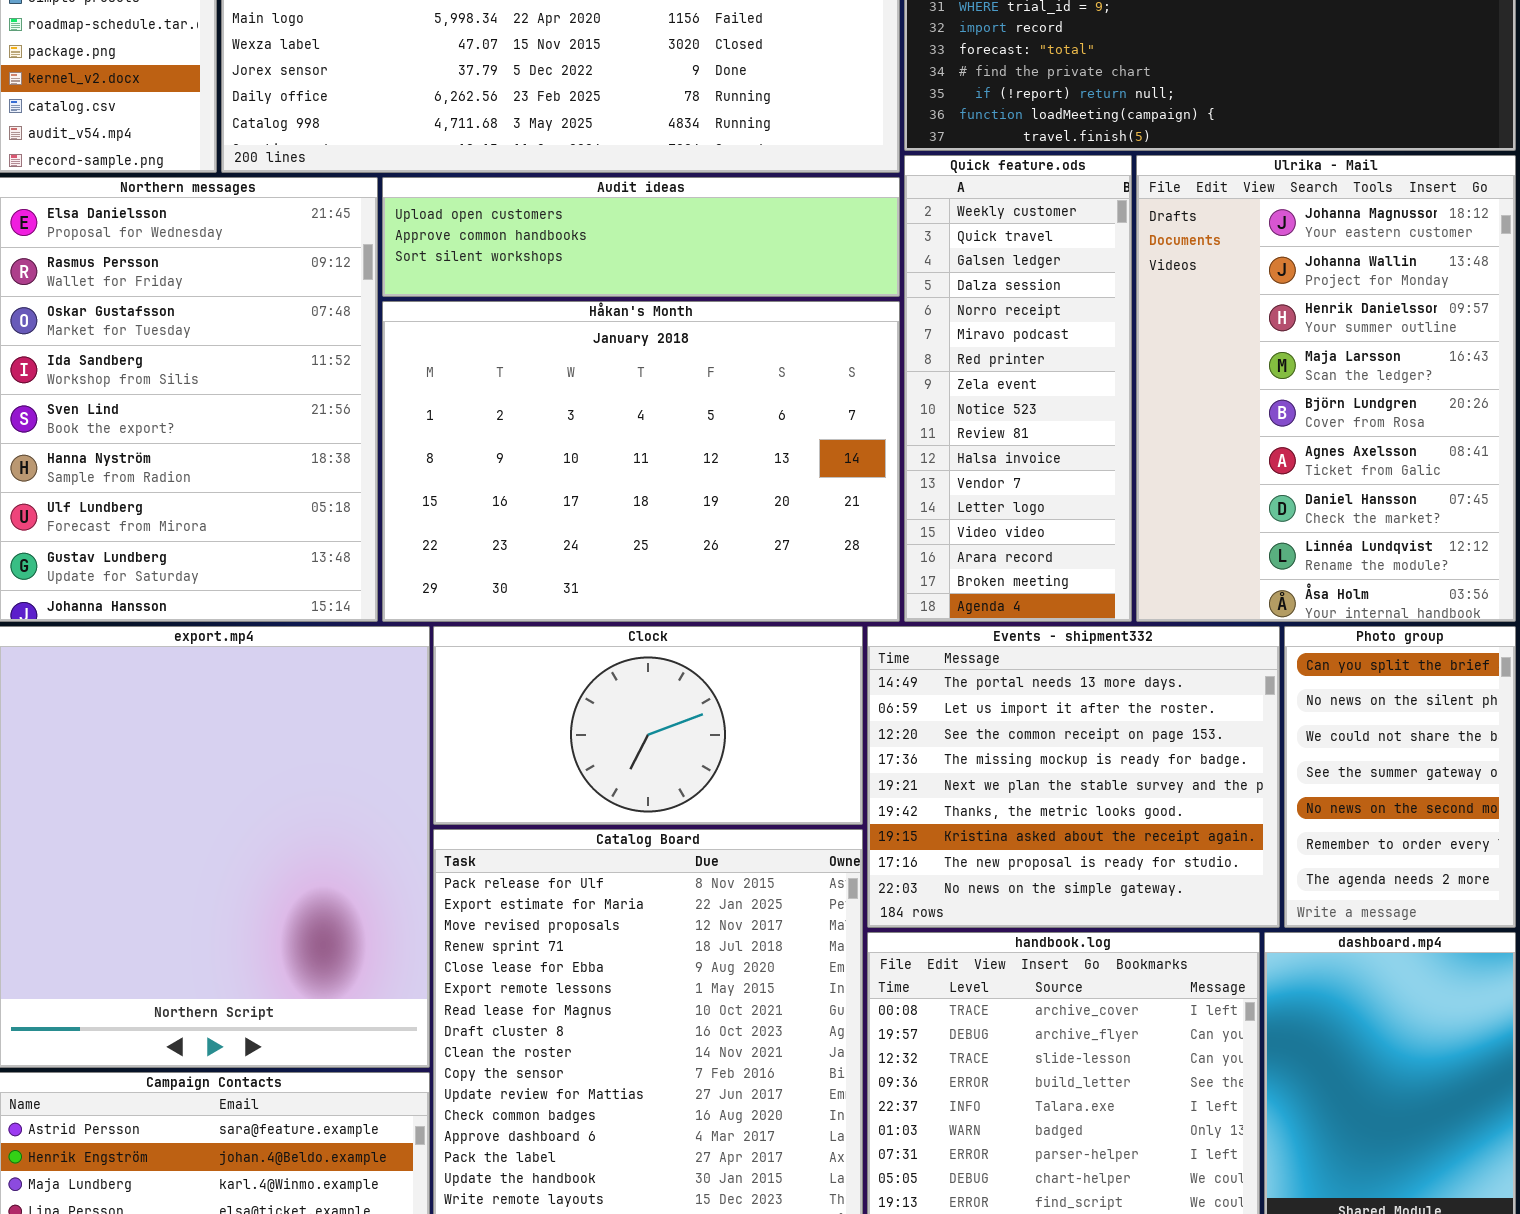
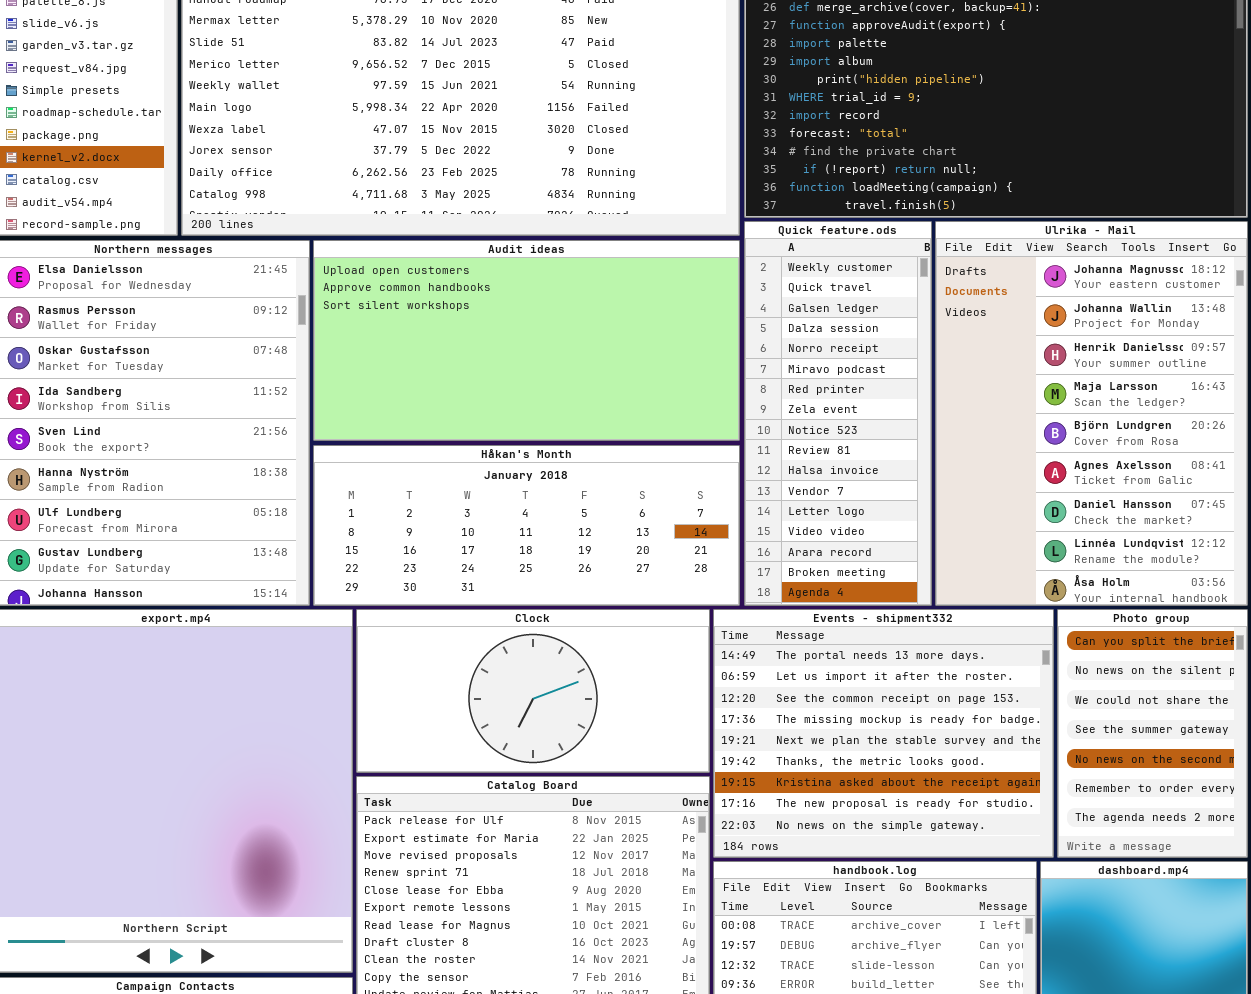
Audit ideas: [382,177,900,297] -> [313,240,740,441], resized
Håkan's Month: [382,301,900,622] -> [313,445,740,606], resized

